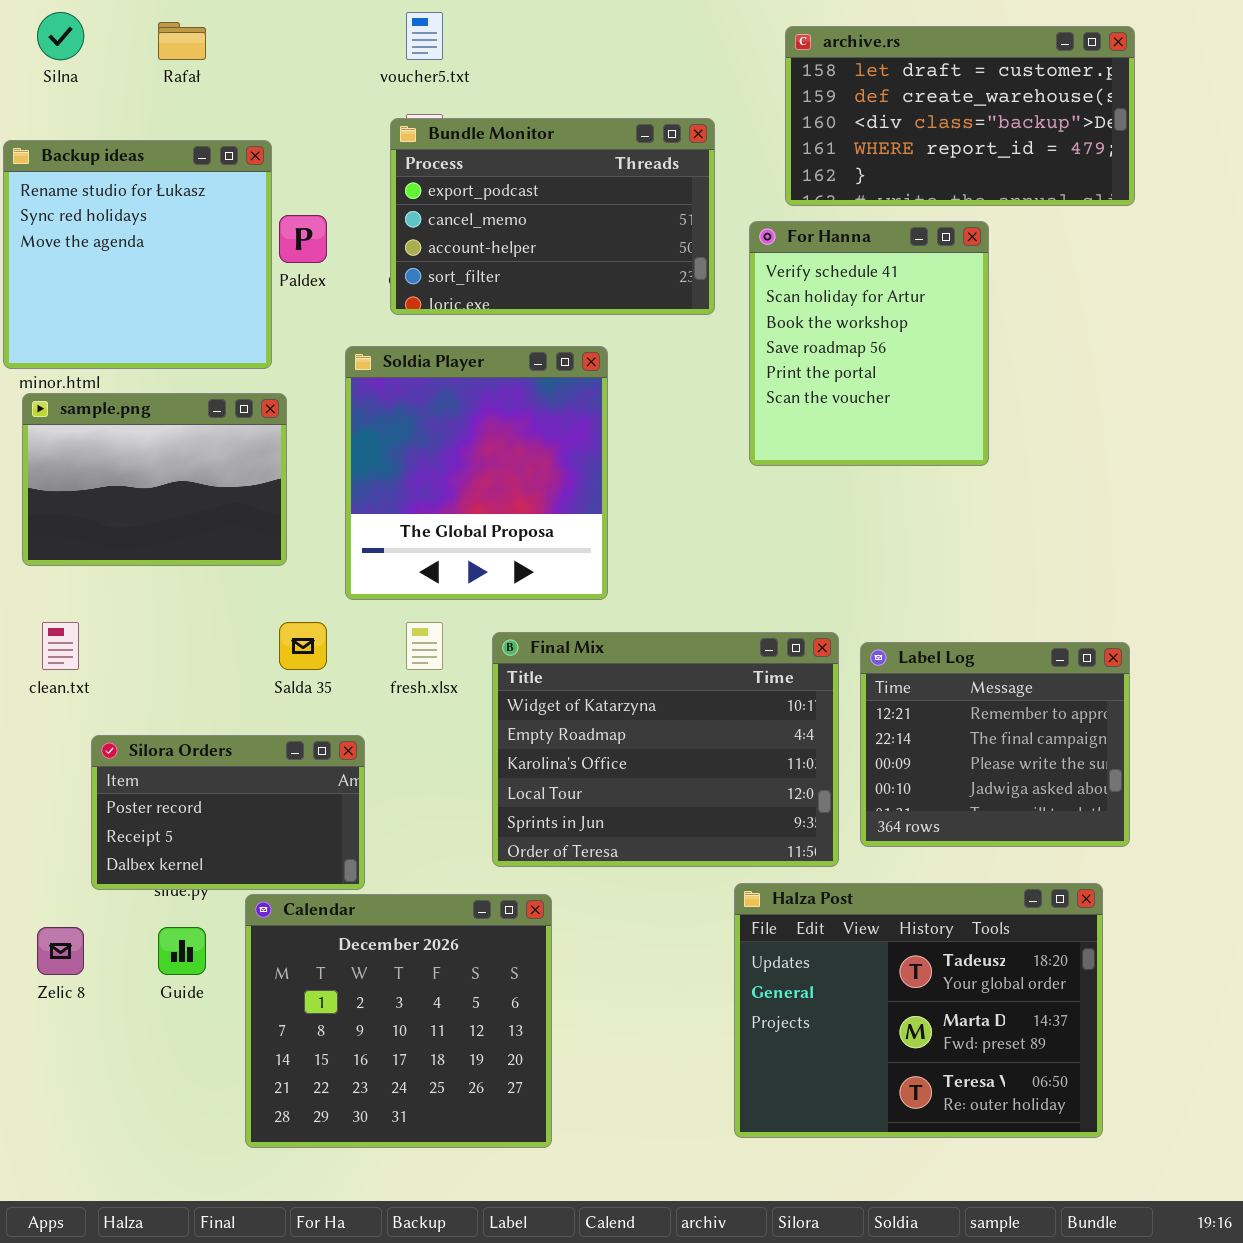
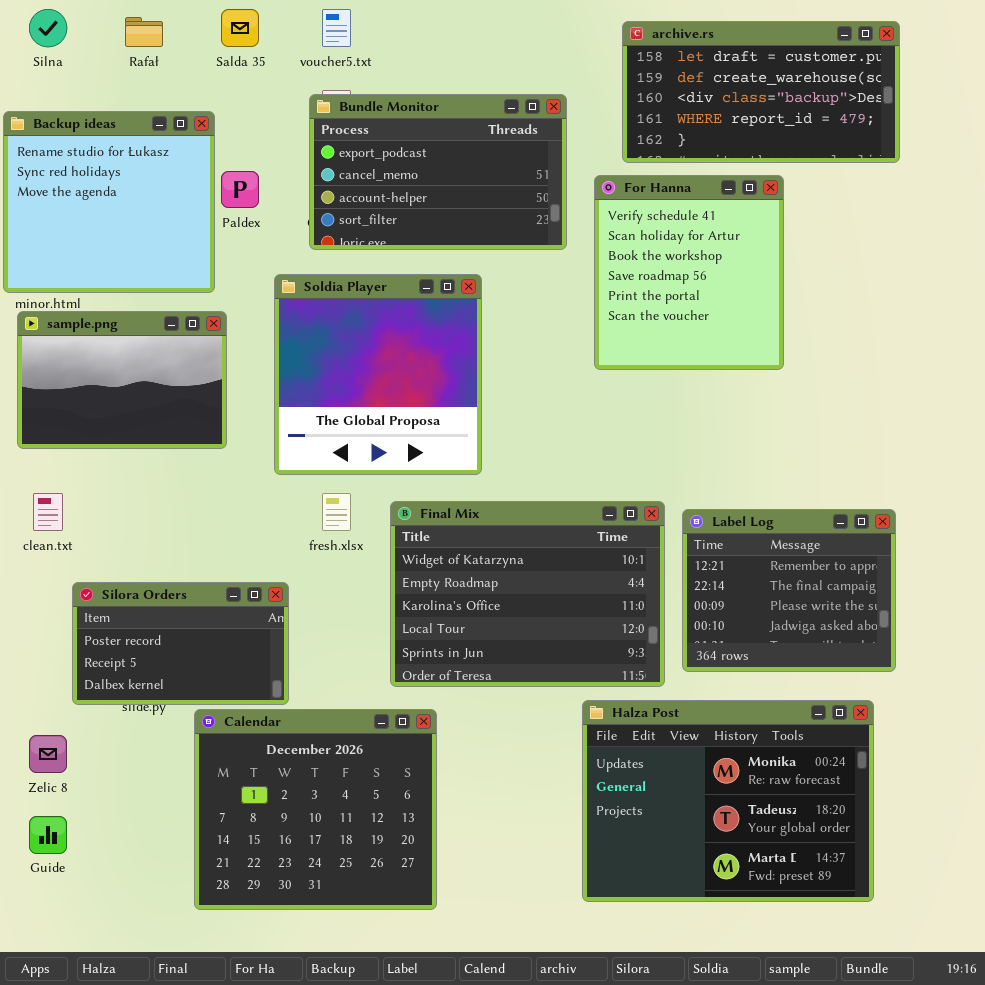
Salda 35: [279,622,327,670] -> [221,9,259,47], moved
Halza Post: [734,883,1103,1138] -> [582,700,874,902], scrolled up 1 row
Guide: [158,927,206,975] -> [29,816,67,854], moved

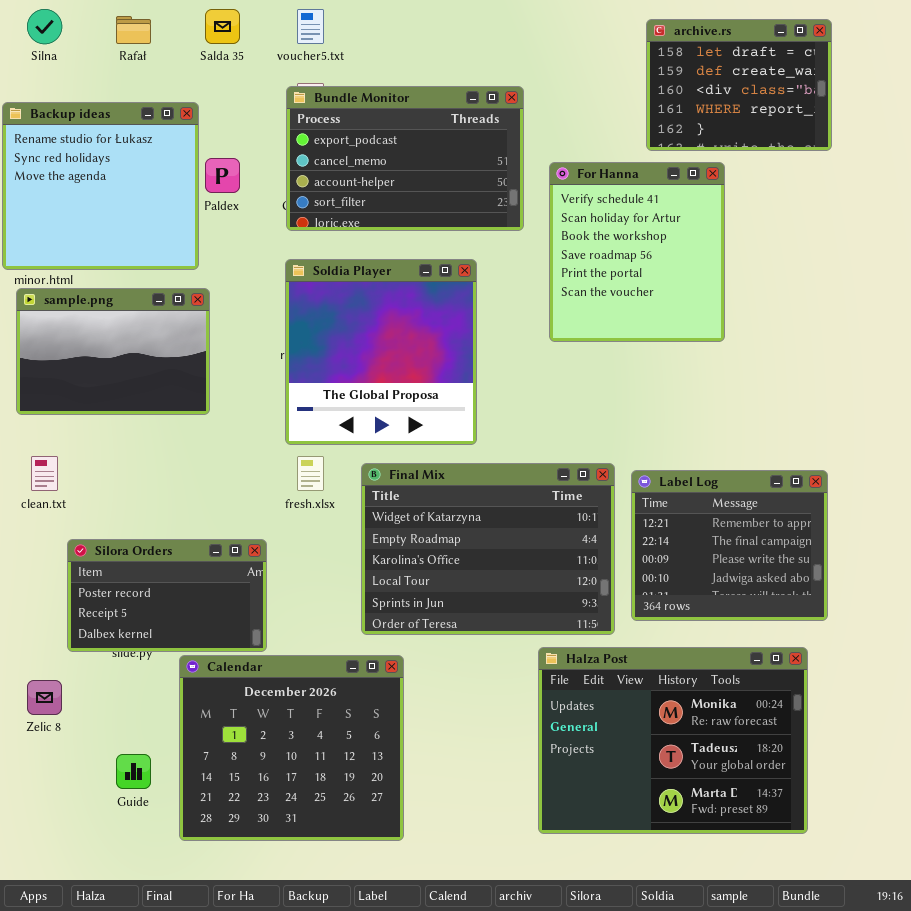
archive.rs: [622,21,900,163] -> [646,19,832,151], resized
Soldia Player: [274,274,482,475] -> [285,259,477,445], moved
Guide: [29,816,67,854] -> [116,754,151,789], moved

